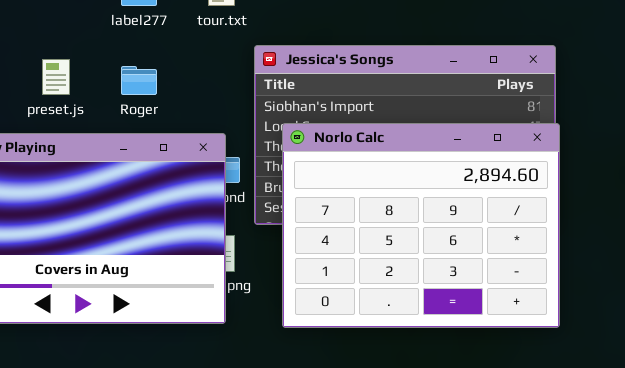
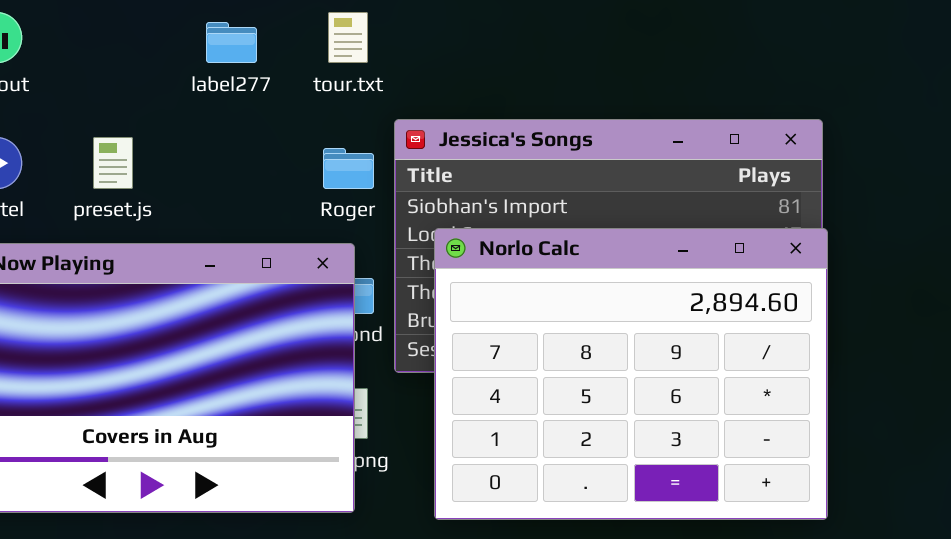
Roger: [121,66,157,95] -> [323,148,374,189], moved

